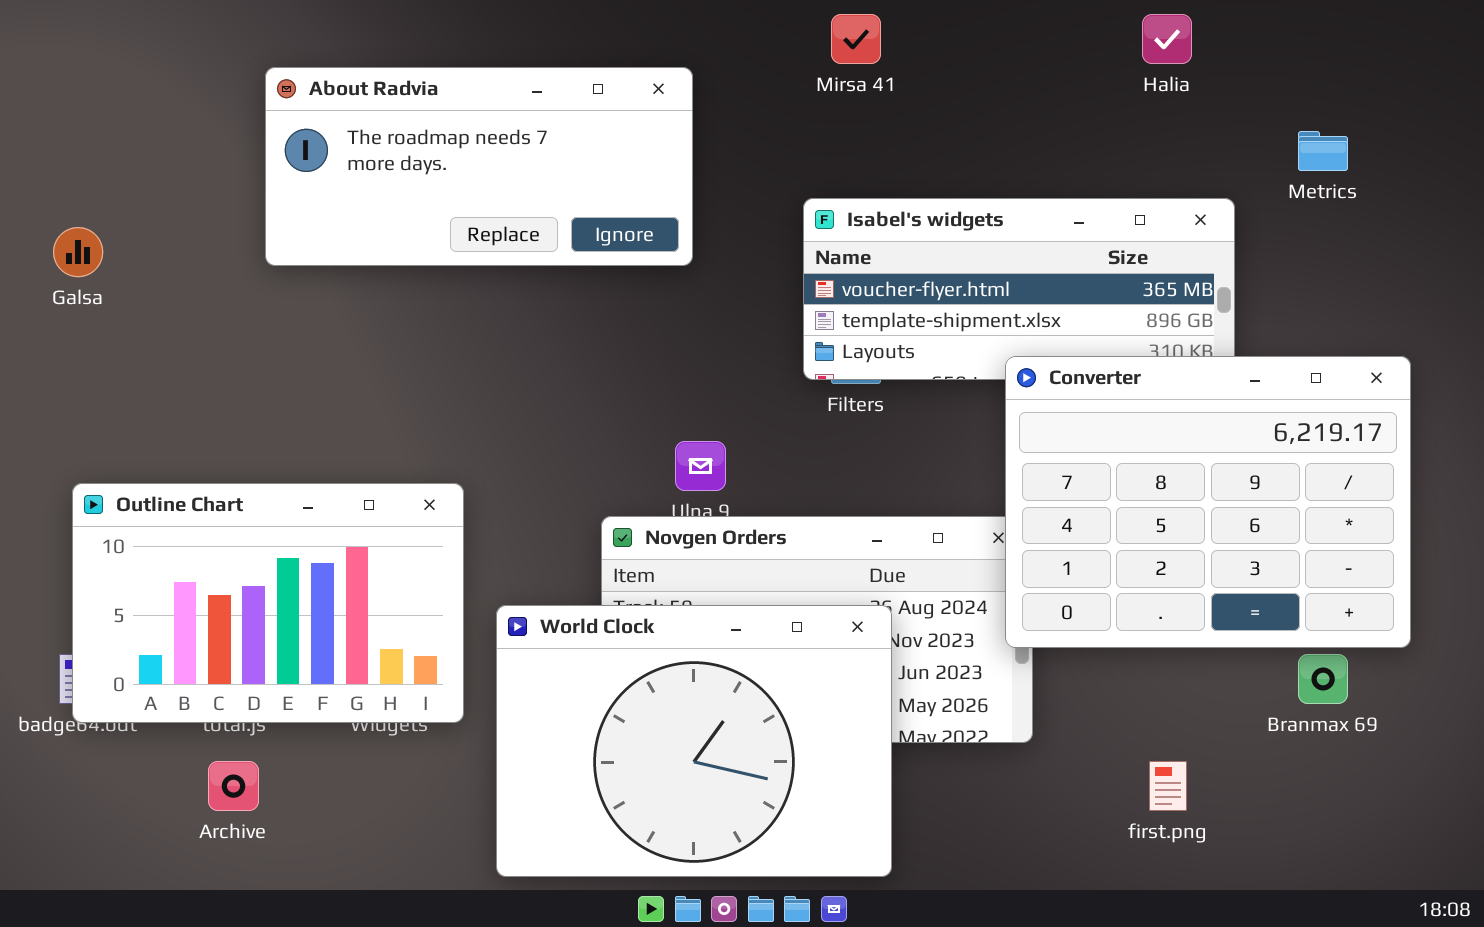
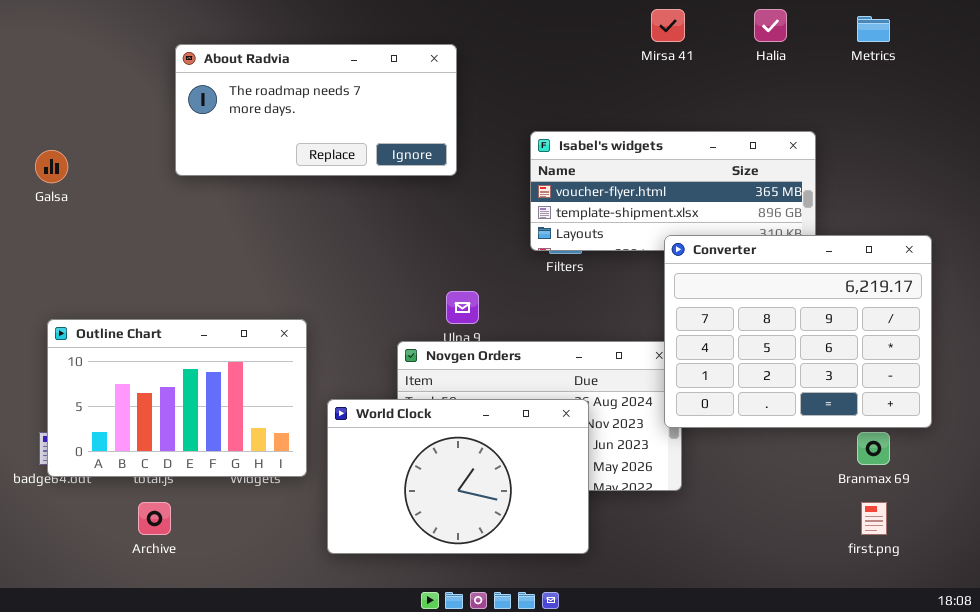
Mirsa 41: [831,14,881,64] -> [651,9,685,42], moved
Metrics: [1298,131,1348,171] -> [857,16,890,42], moved
World Clock: [496,605,892,877] -> [327,399,589,554], resized
first.png: [1149,761,1187,811] -> [861,502,887,535], moved

